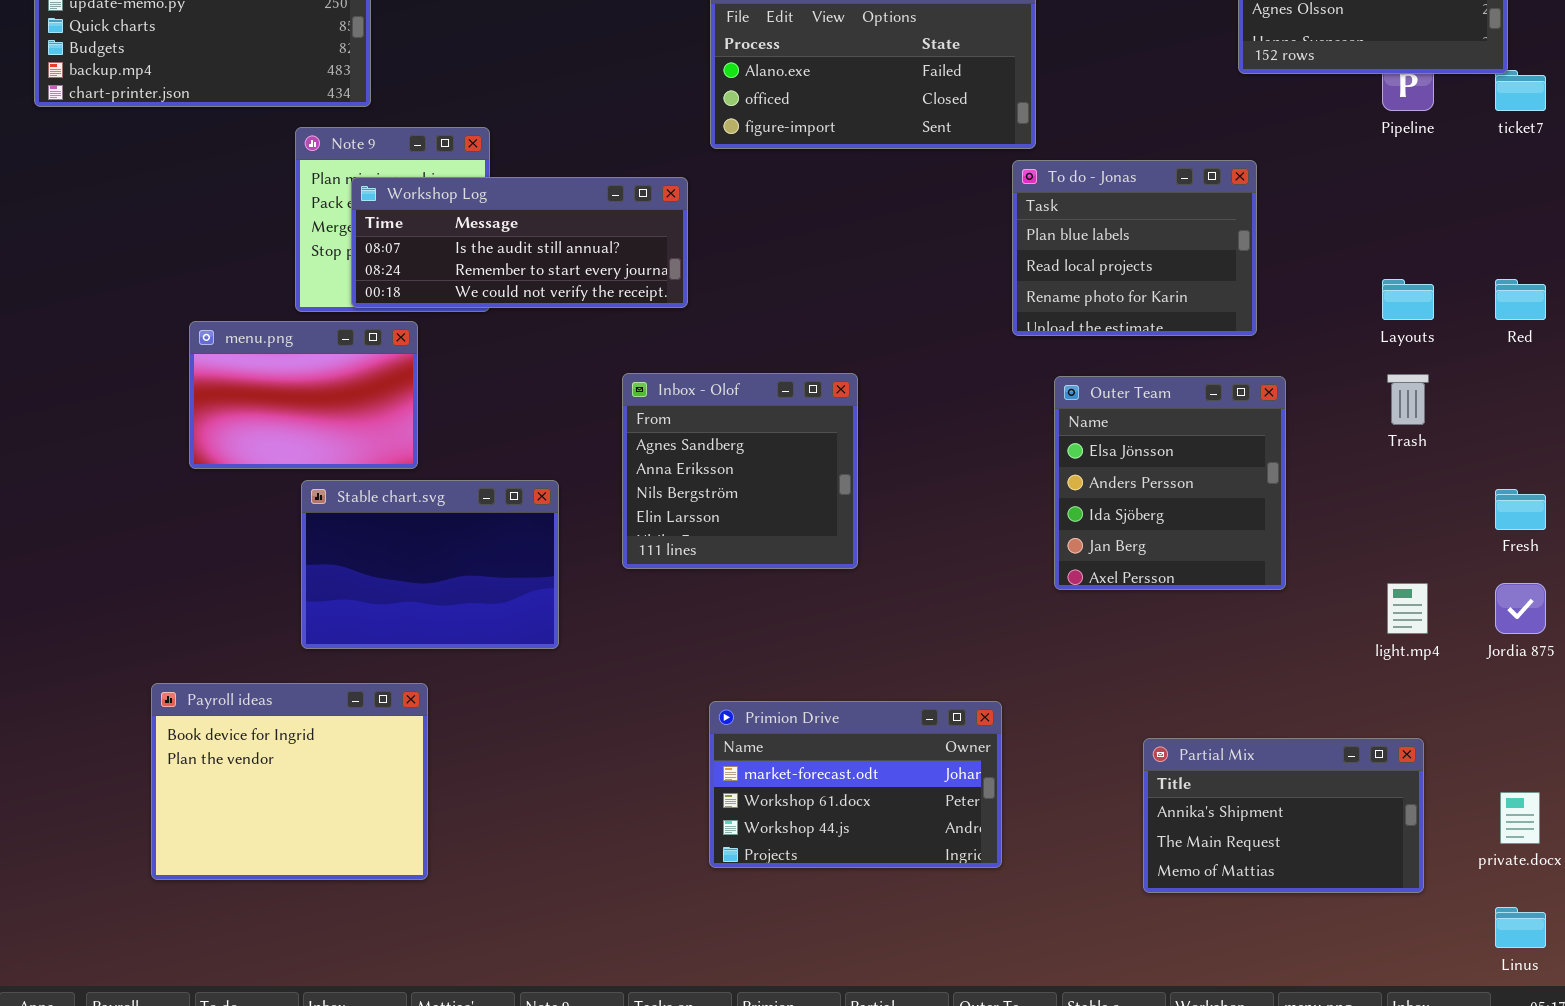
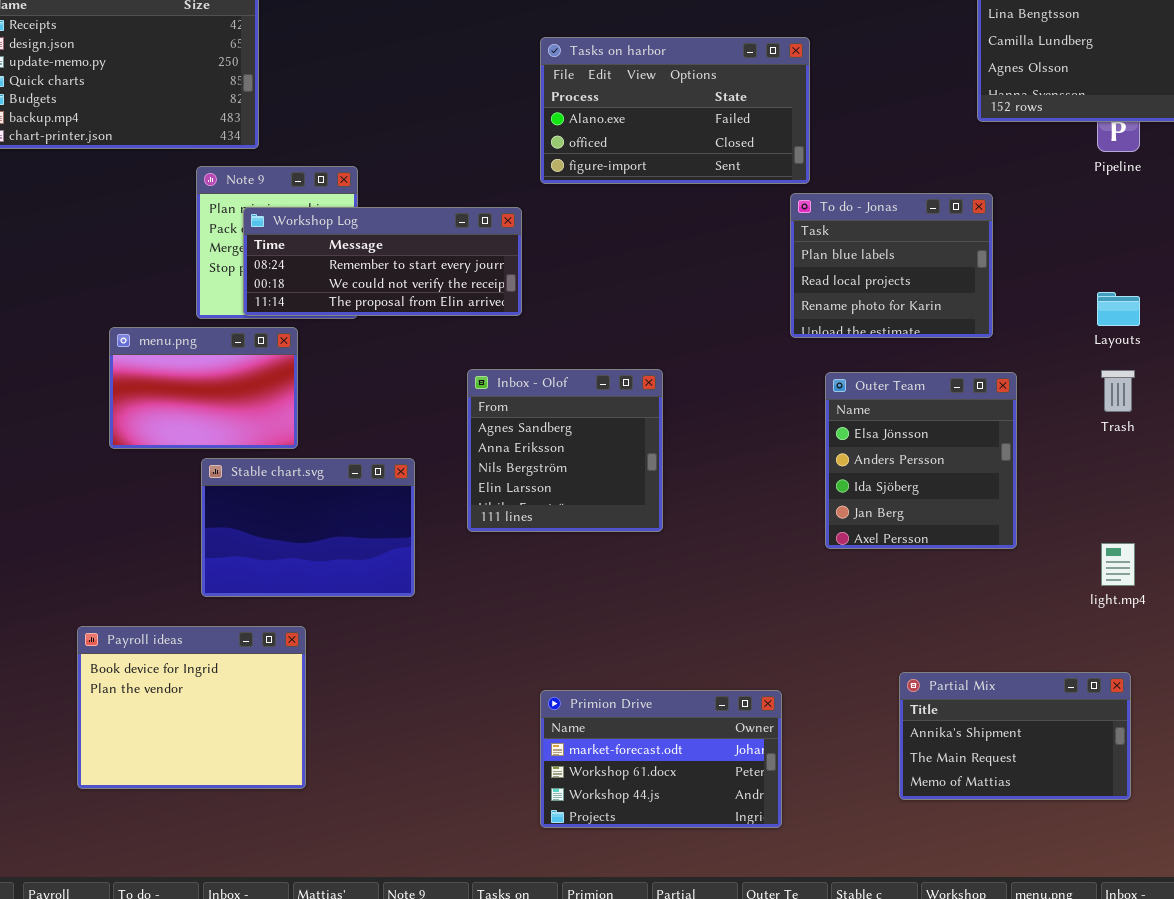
Workshop Log: [351,177,688,308] -> [243,207,522,316], scrolled down 1 row
Primion Drive: [709,701,1002,868] -> [540,690,782,828], moved

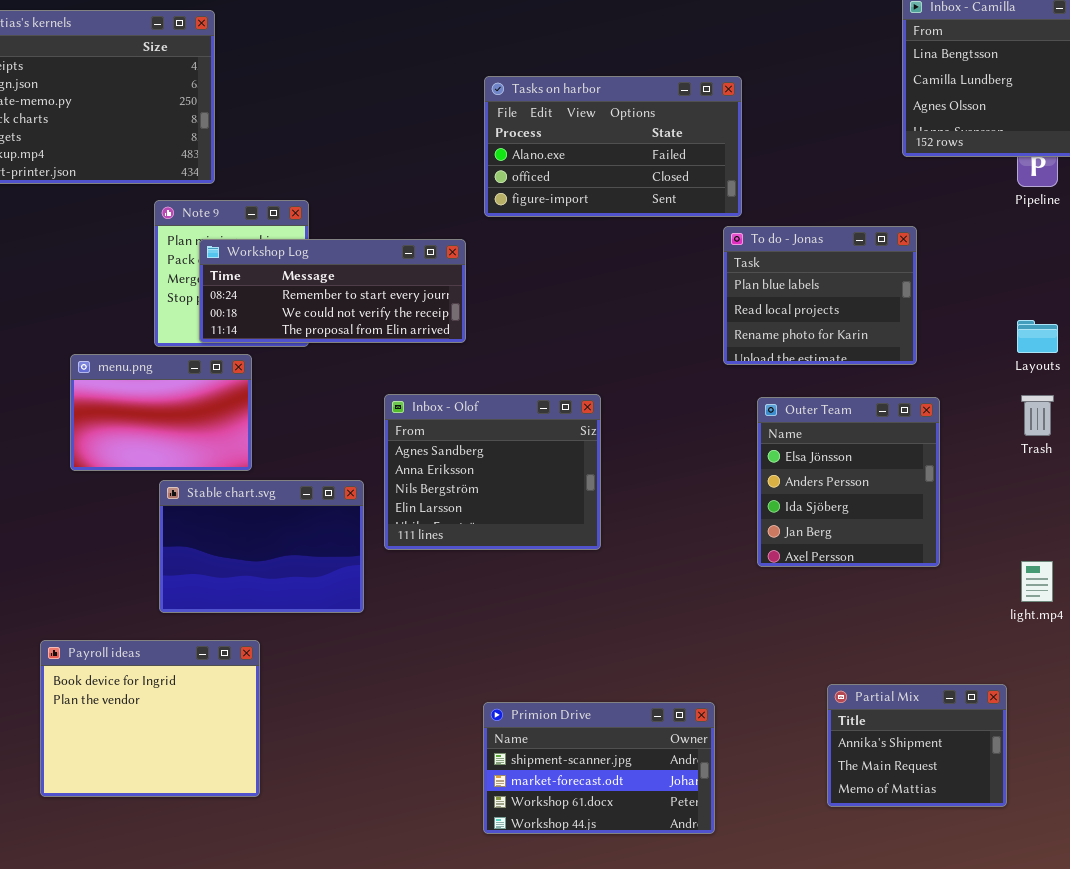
Inbox - Olof: [467,369,663,532] -> [384,394,601,550], resized
Partial Mix: [899,672,1131,800] -> [827,684,1007,807], resized
Primion Drive: [540,690,782,828] -> [483,702,715,834], scrolled up 1 row

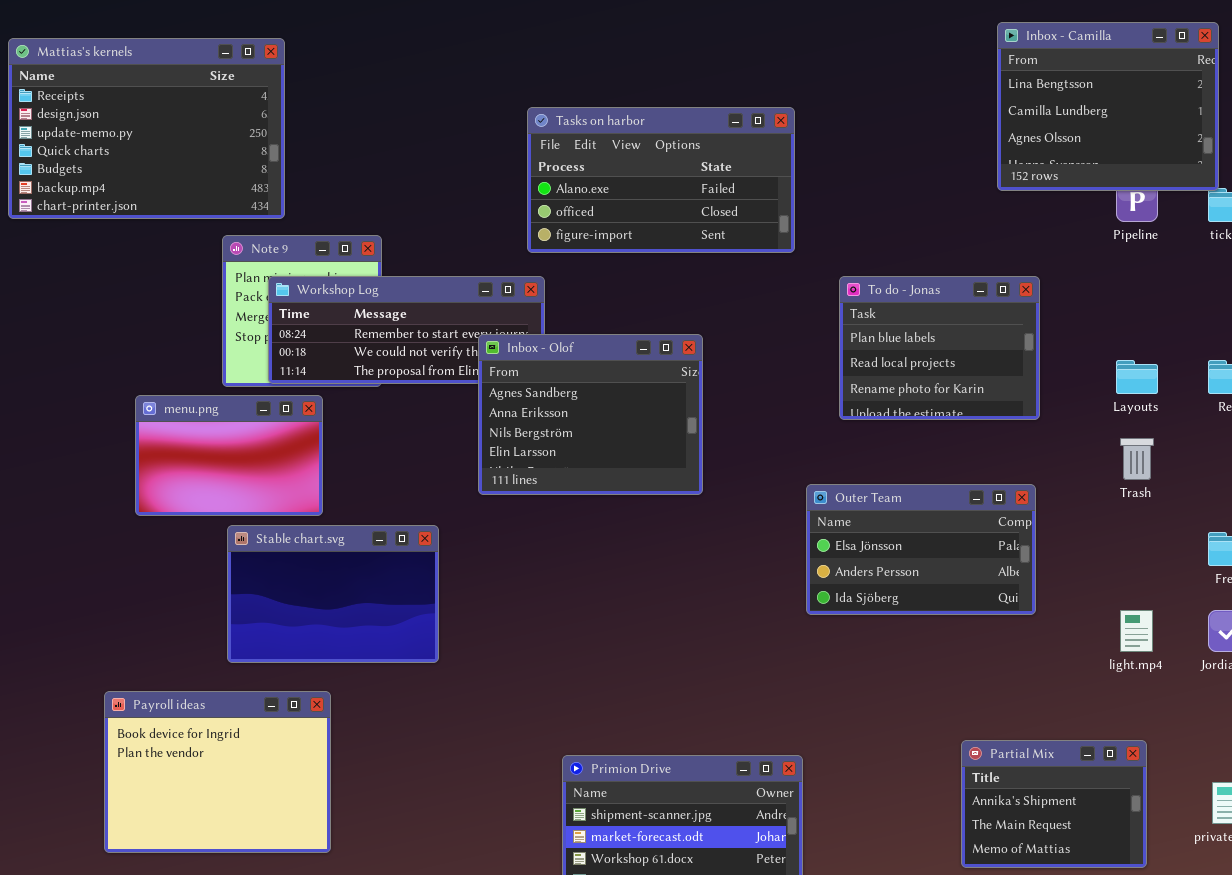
Tasks on harbor: [484,76,742,217] -> [527,107,795,253], moved
To do - Jonas: [723,226,917,365] -> [839,276,1040,420], moved
Inbox - Olof: [384,394,601,550] -> [478,334,703,495], moved
Outer Team: [757,397,940,567] -> [806,484,1036,615], resized
Partial Mix: [827,684,1007,807] -> [961,740,1147,868], moved

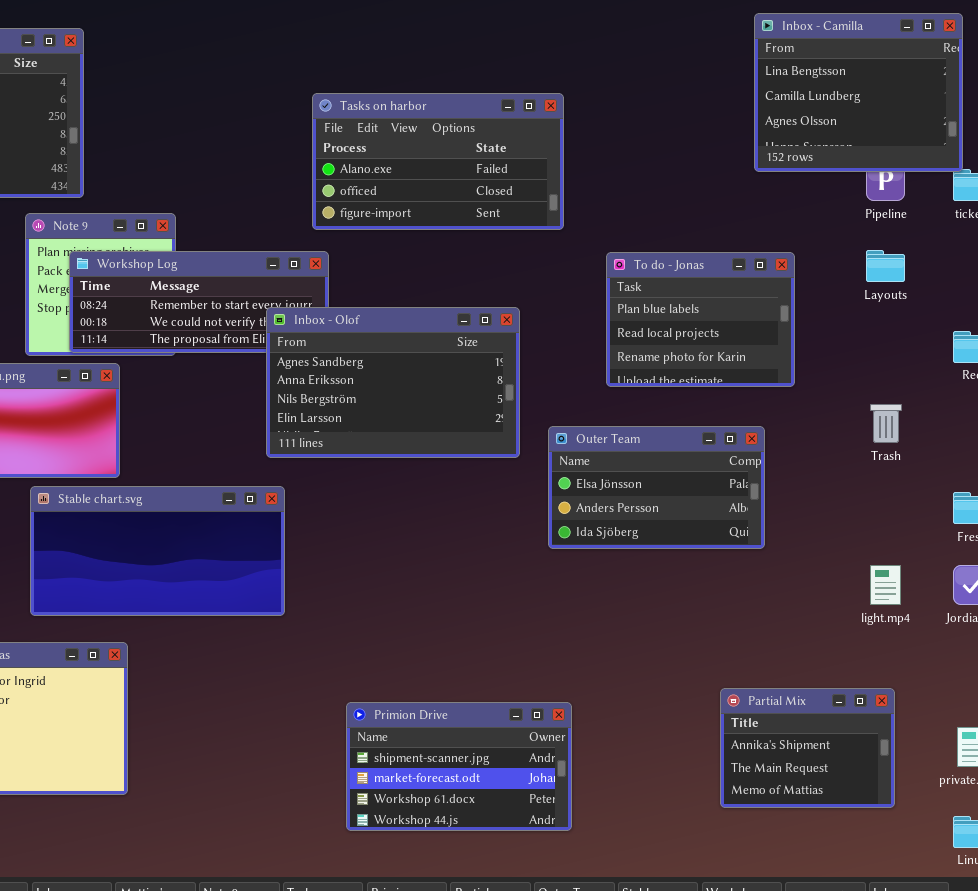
Inbox - Olof: [478,334,703,495] -> [266,307,520,458], resized
Layouts: [1116,360,1158,394] -> [866,250,905,282], moved
Outer Team: [806,484,1036,615] -> [548,426,765,549], moved
Stable chart.svg: [227,525,439,663] -> [30,486,285,616], resized

